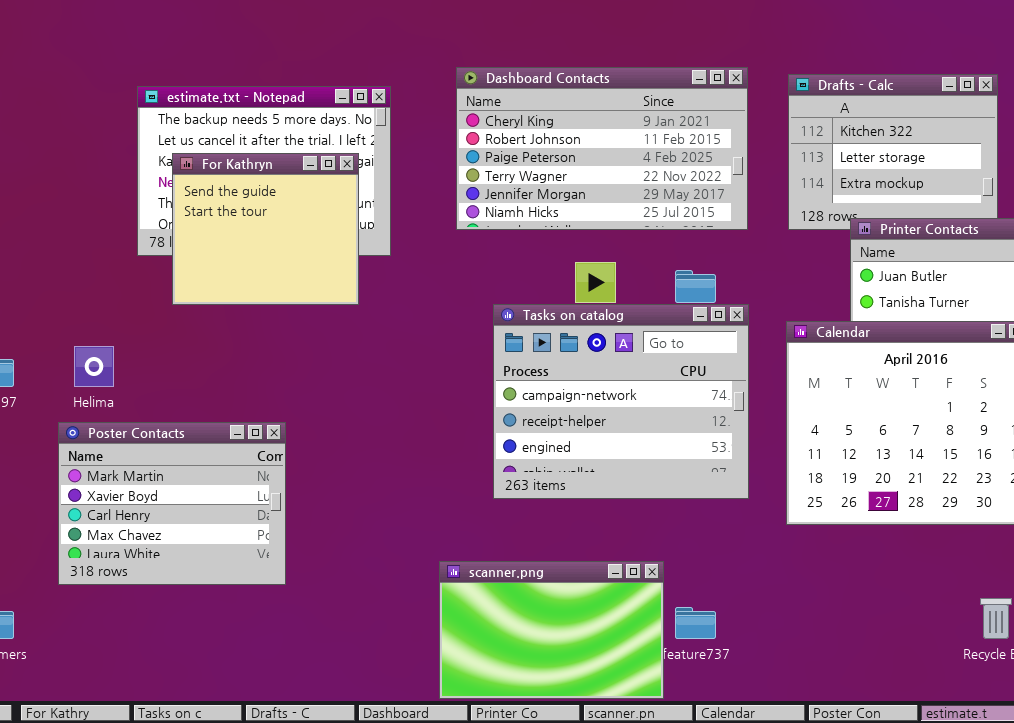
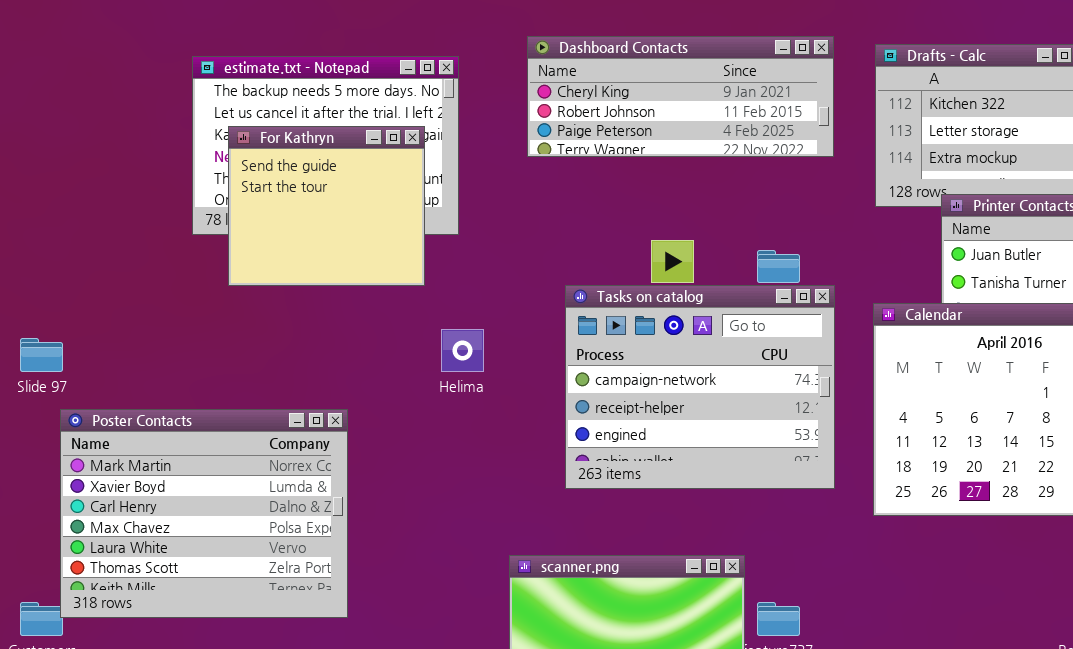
Dashboard Contacts: [456,67,748,230] -> [527,36,834,157], resized
Helima: [74,346,114,387] -> [441,329,484,372], moved
Poster Contacts: [58,422,286,585] -> [60,409,348,618], resized

